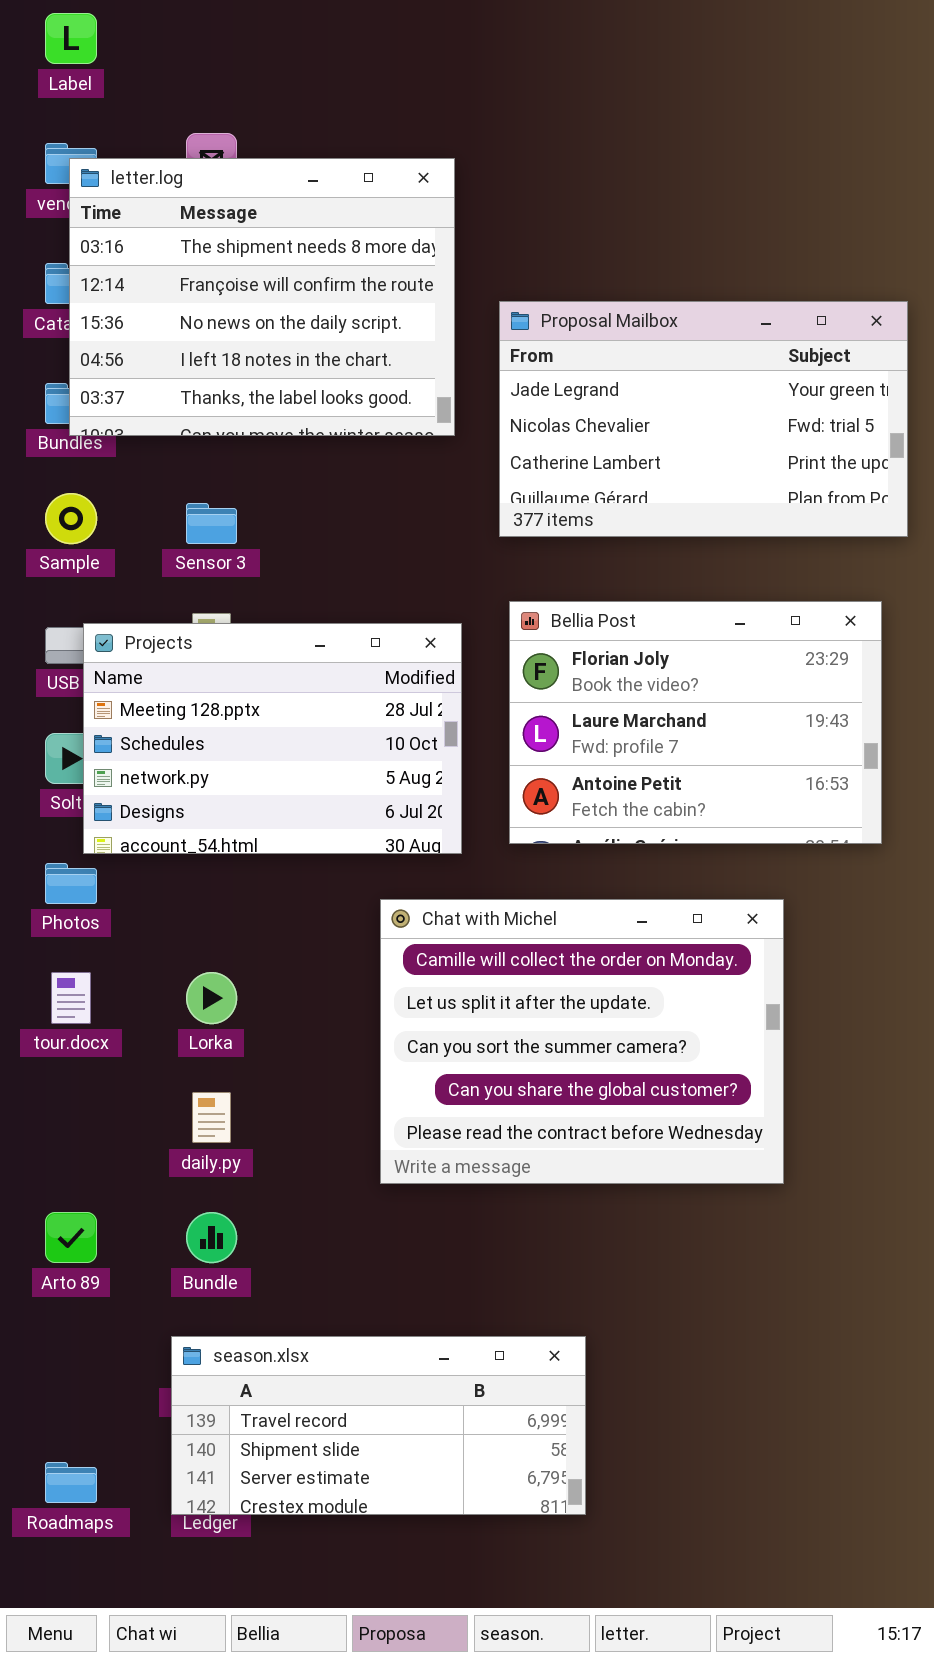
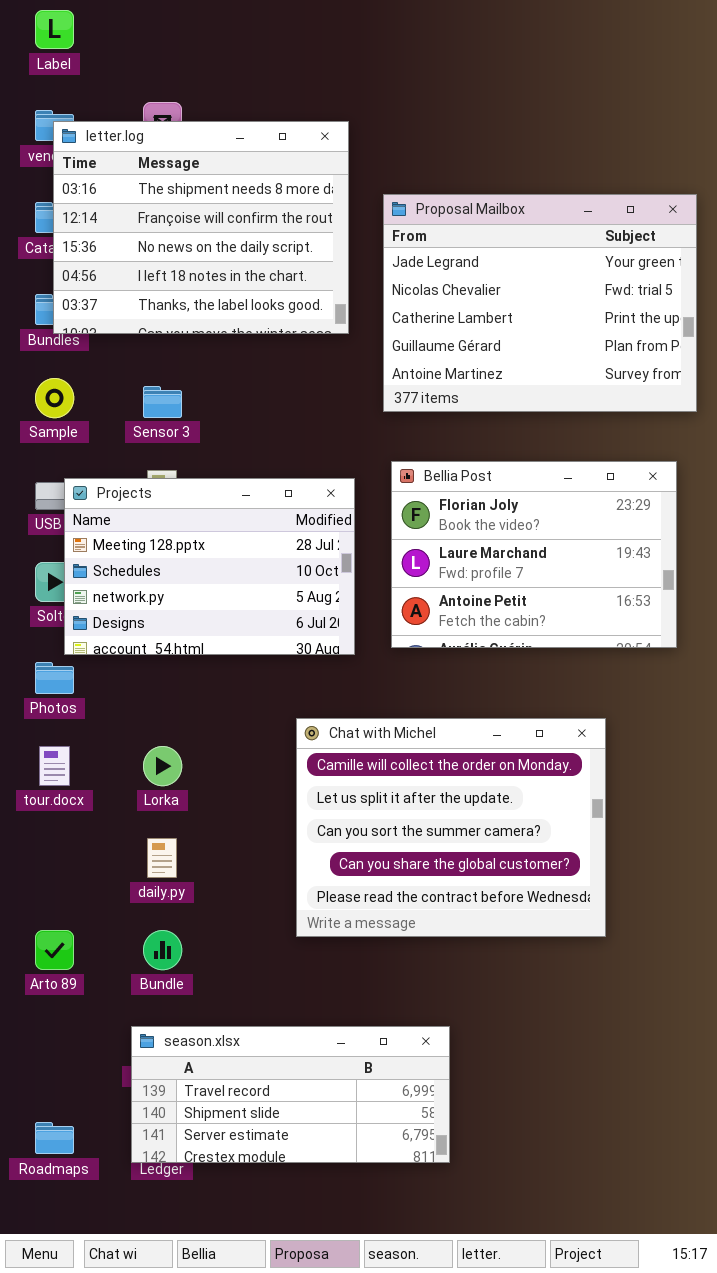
Proposal Mailbox: [499,301,908,537] -> [383,194,697,412], resized
Chat with Michel: [380,899,784,1184] -> [296,718,606,937], moved

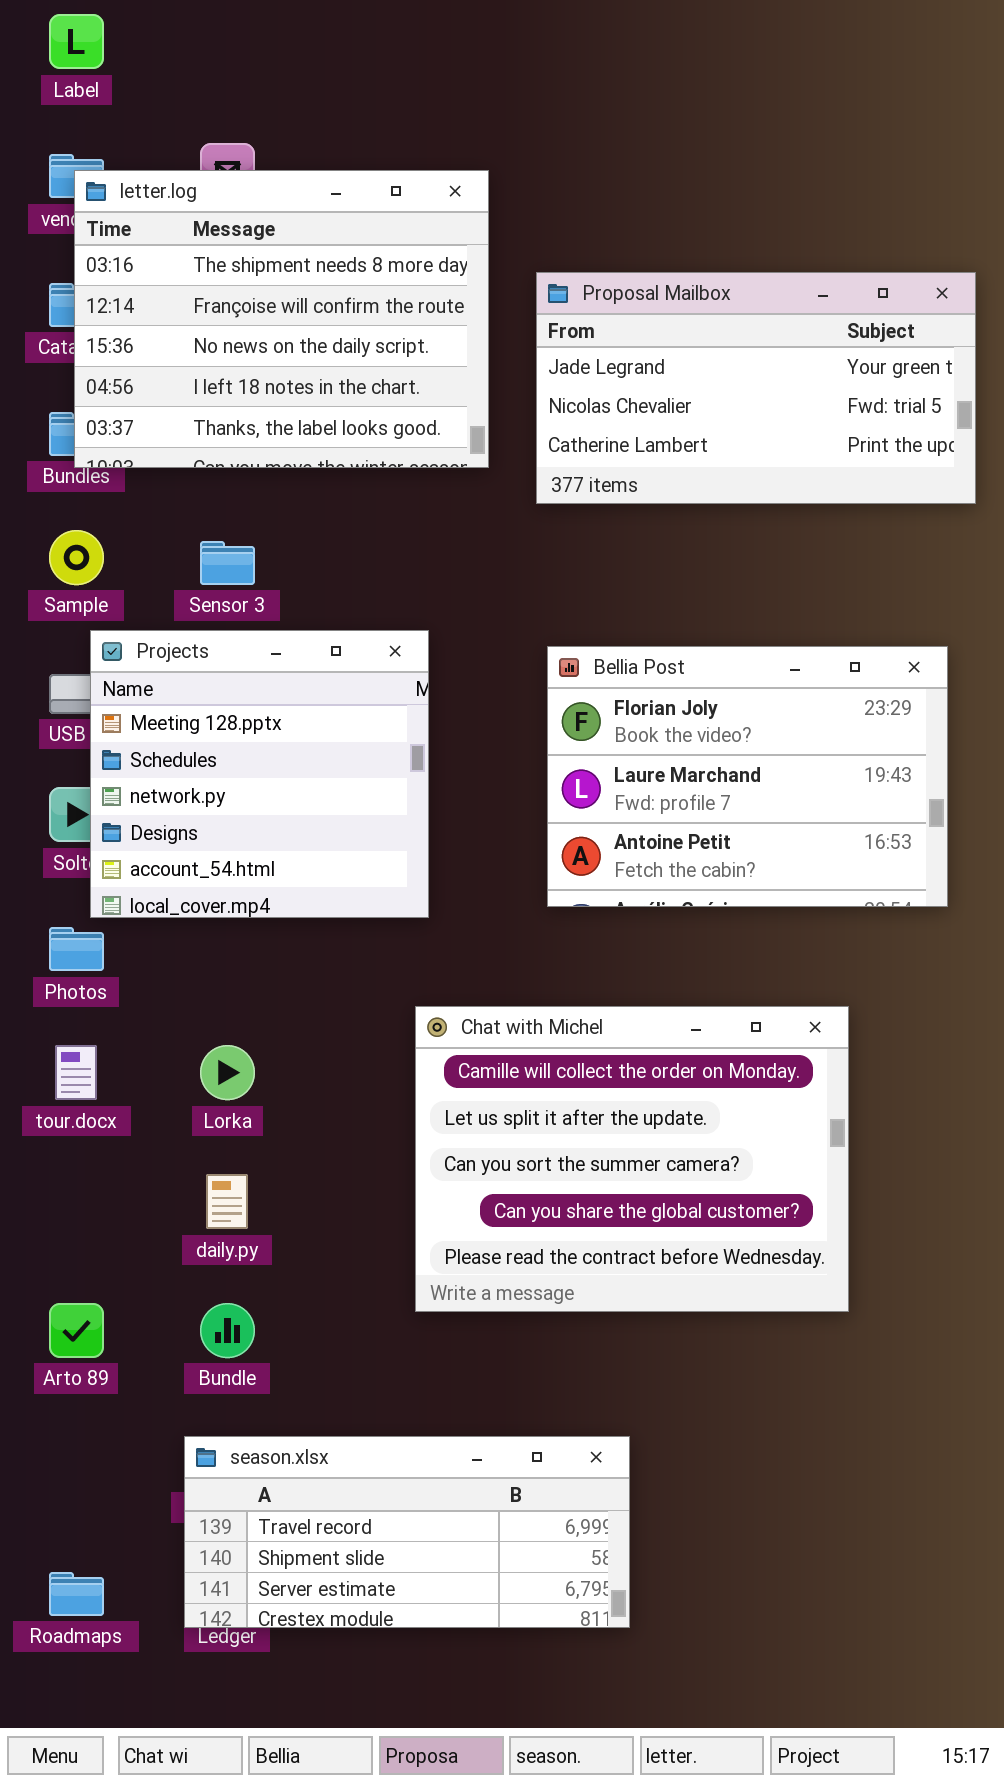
Proposal Mailbox: [383,194,697,412] -> [536,272,976,504], resized
Projects: [64,478,355,655] -> [90,630,429,918], resized

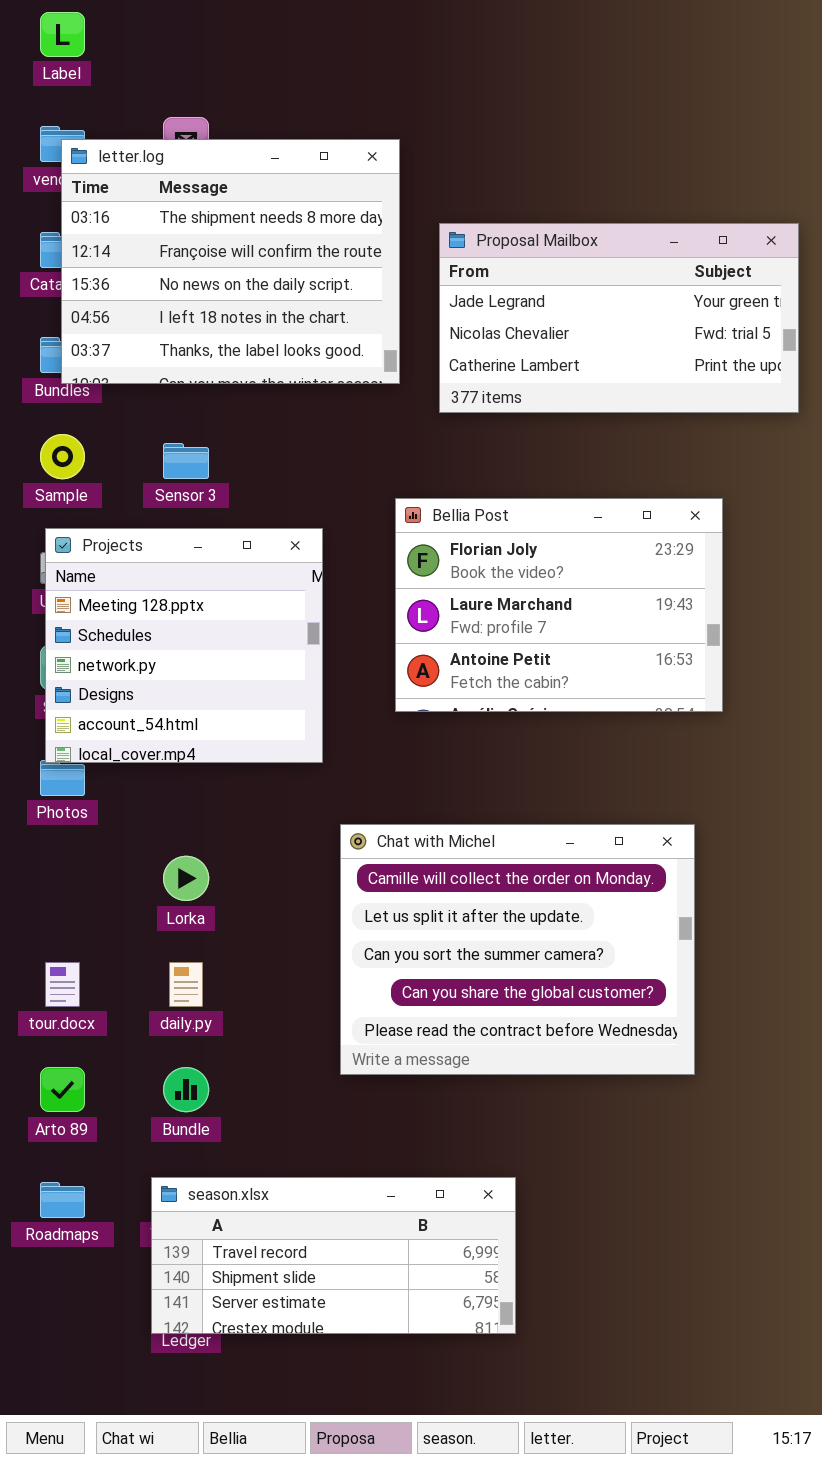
Projects: [90,630,429,918] -> [45,528,323,763], moved
Bellia Post: [547,646,948,907] -> [395,498,723,712], moved
tour.docx: [55,1045,97,1100] -> [45,962,80,1007], moved
Roadmaps: [49,1572,104,1616] -> [40,1182,85,1218], moved

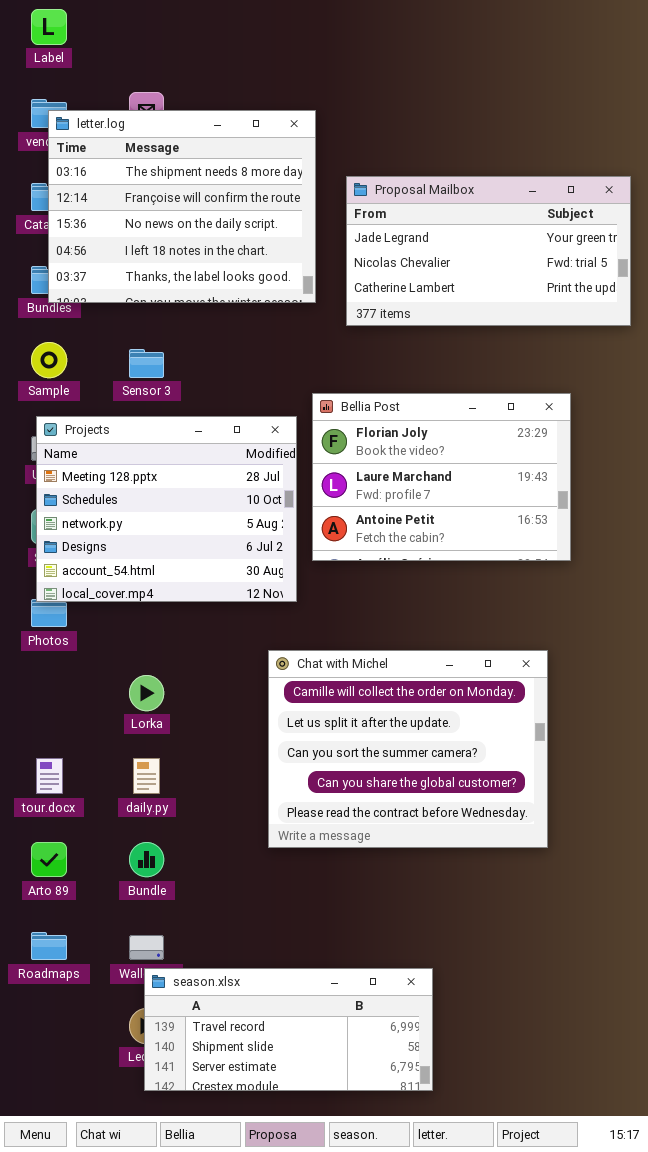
Projects: [45,528,323,763] -> [36,416,297,602], resized
season.xlsx: [151,1177,516,1334] -> [144,968,433,1091], moved

